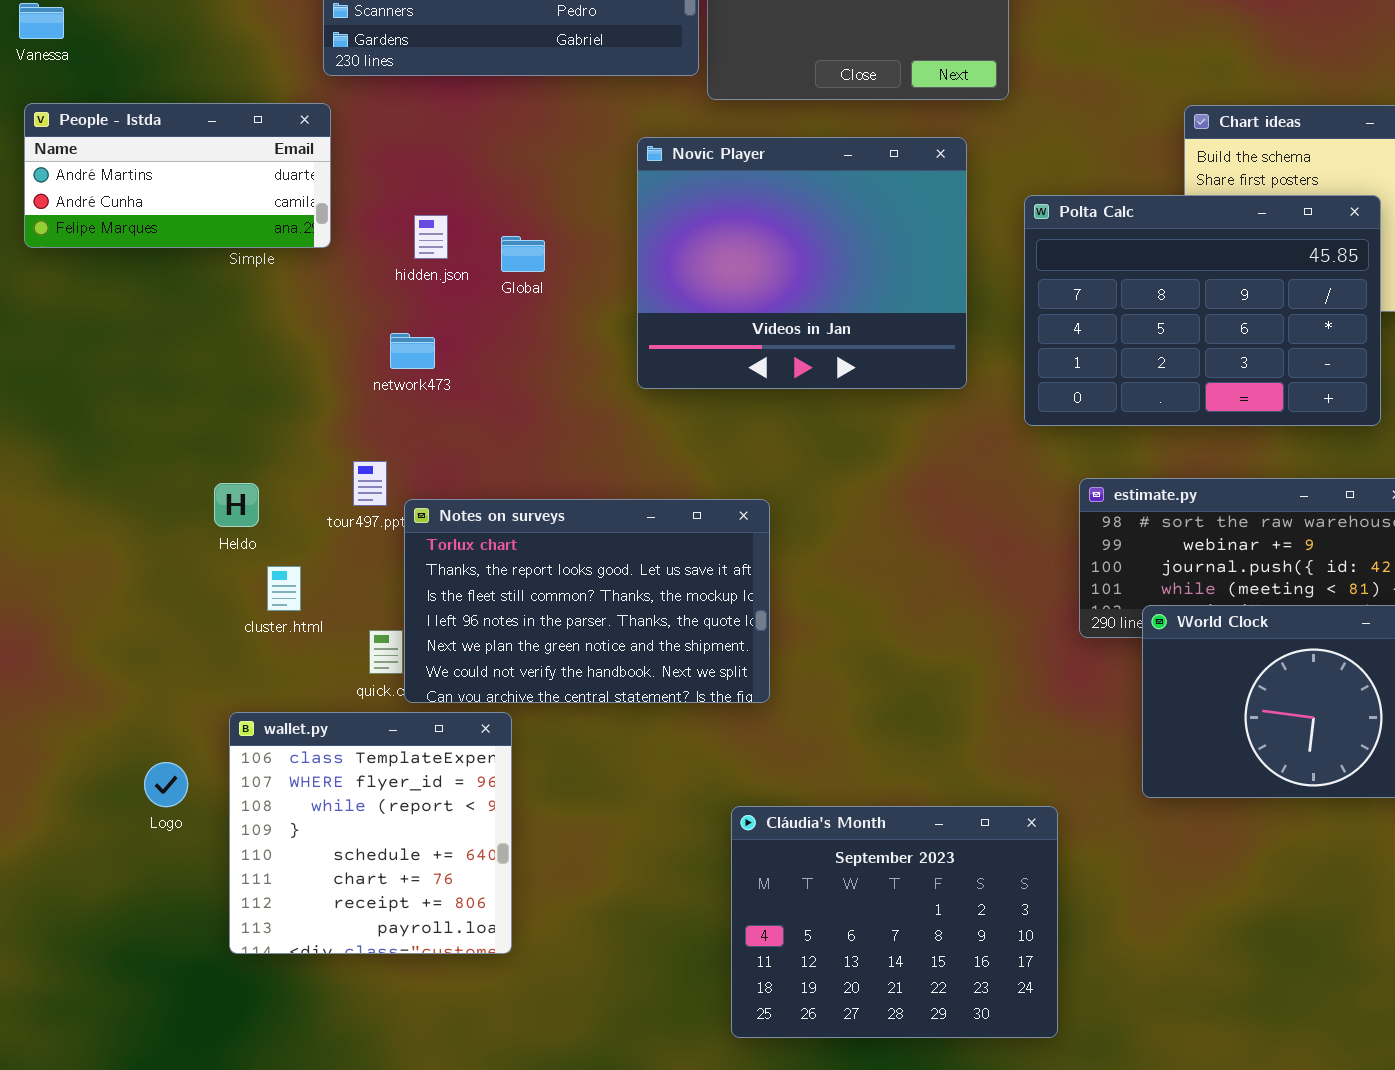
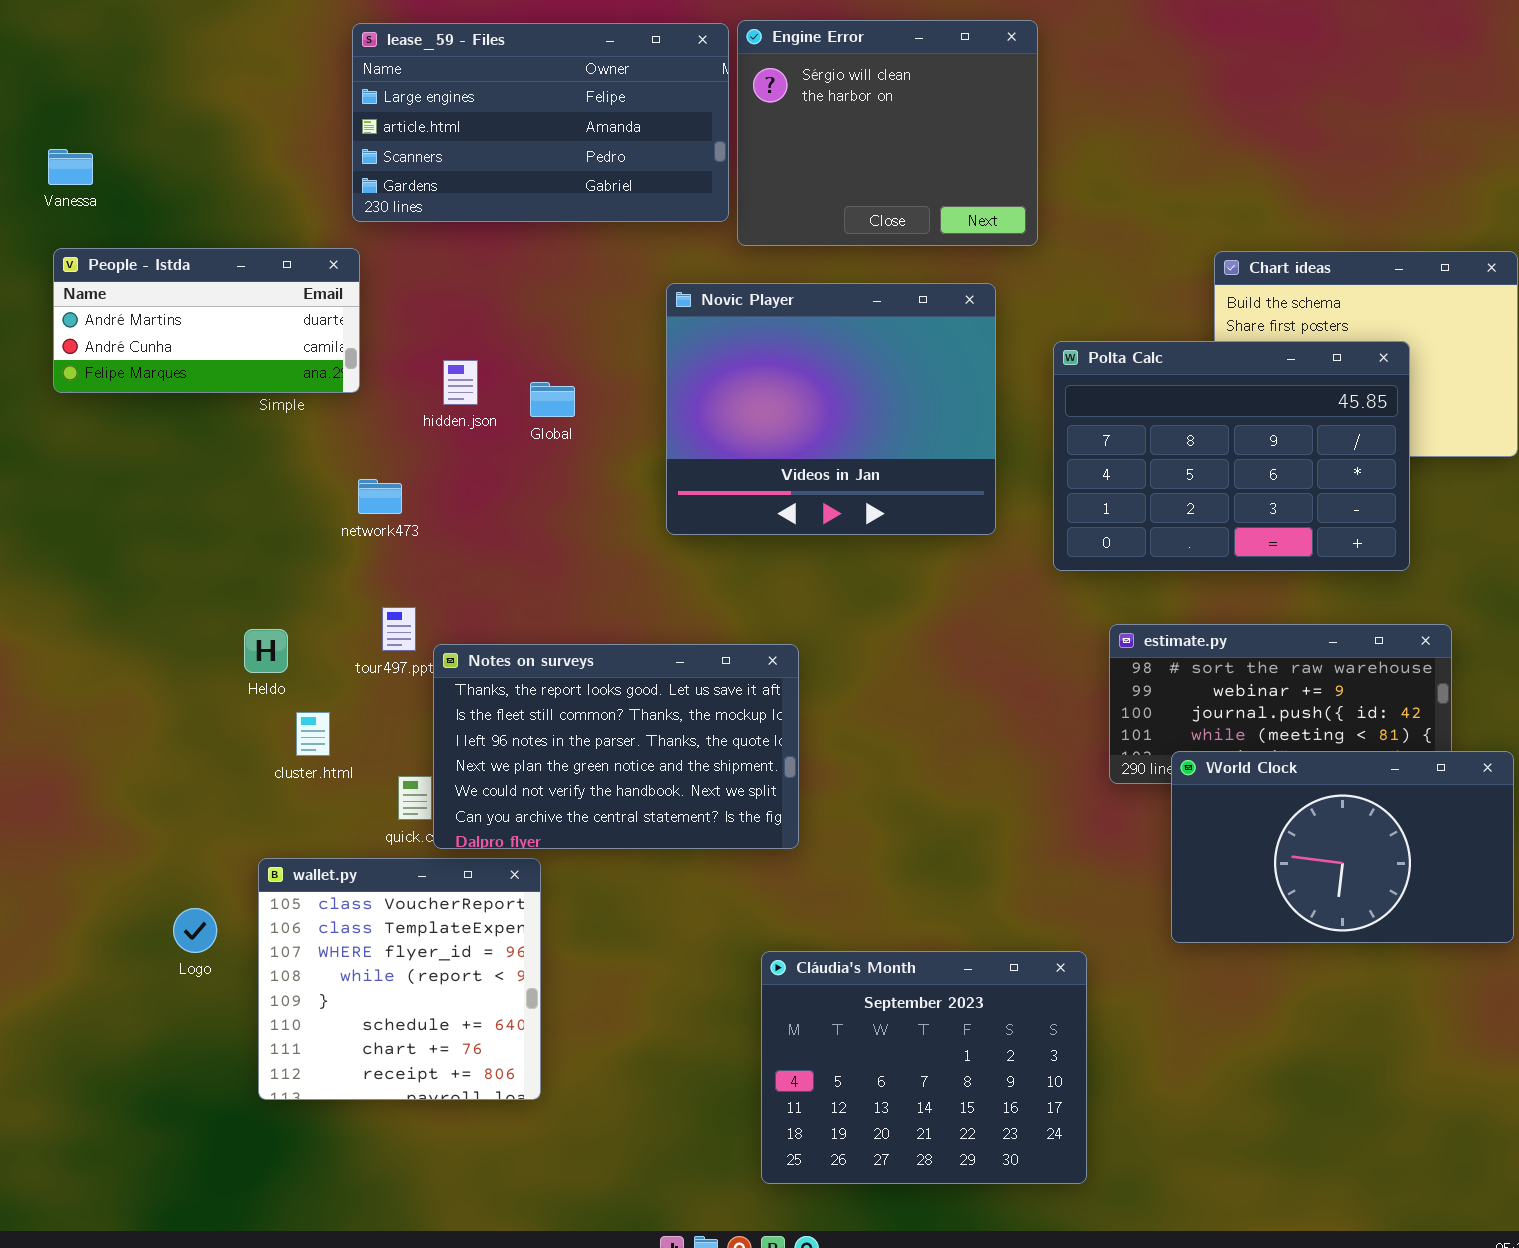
network473: [390,333,435,369] -> [358,479,402,514], moved
Notes on surveys: [404,499,770,703] -> [433,644,799,849], scrolled down 1 row
wallet.py: [229,712,512,954] -> [258,858,541,1100], scrolled up 1 row

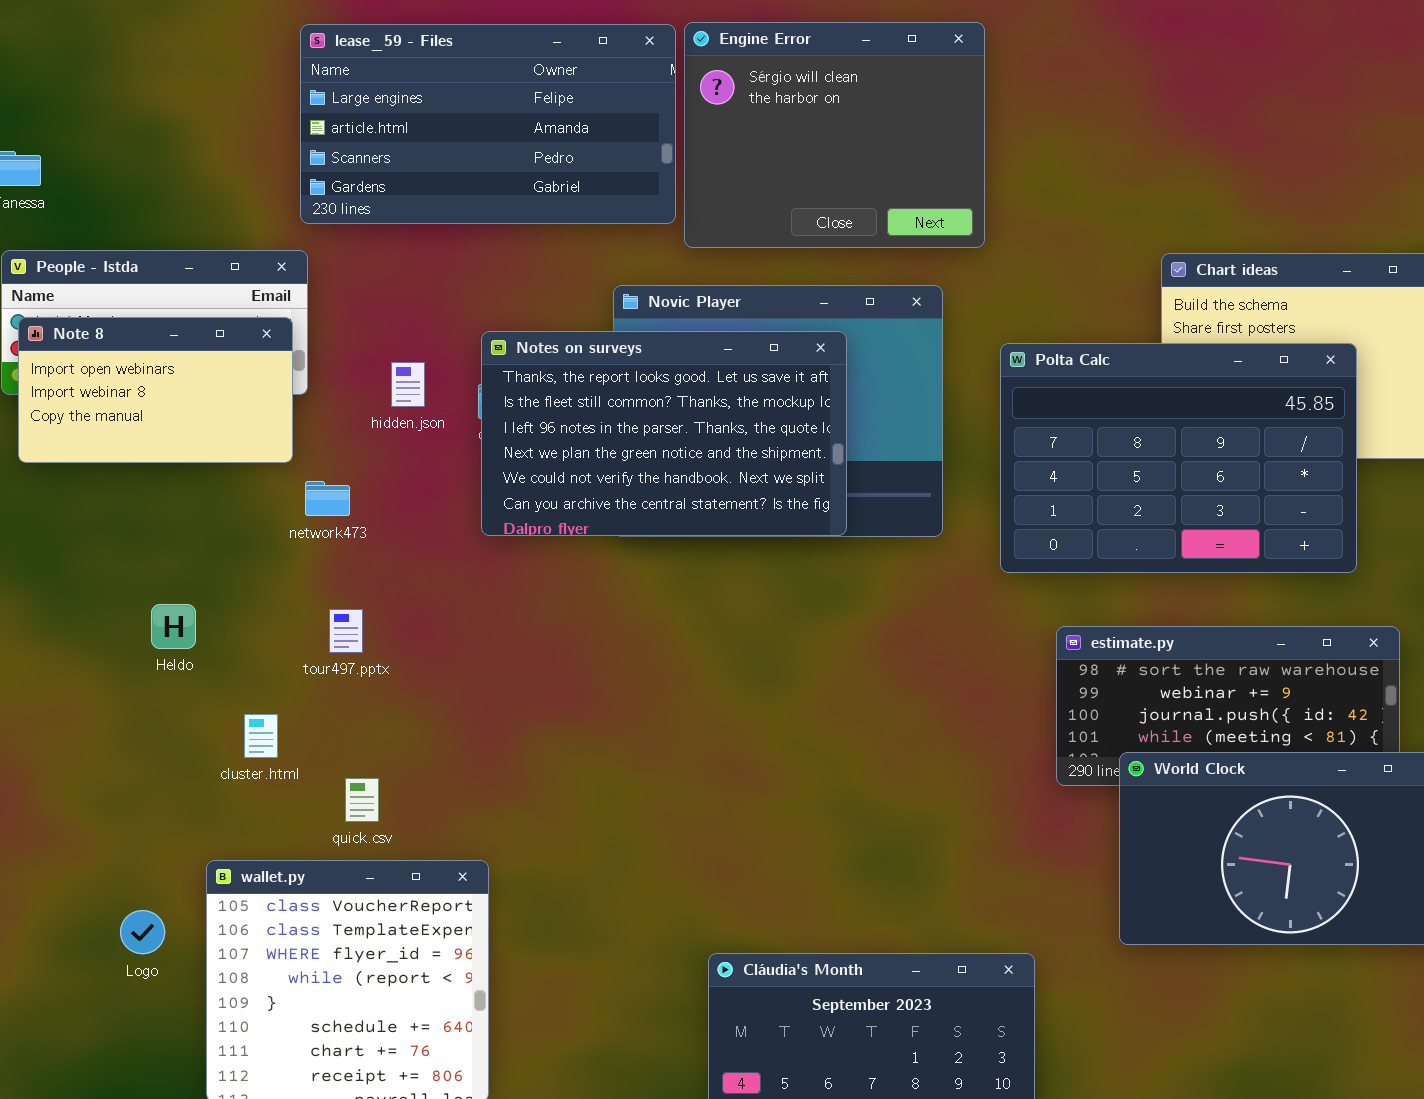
Note 8: none -> [18,317,293,463], opened
Heldo: [244,629,288,673] -> [151,604,196,649], moved
Notes on surveys: [433,644,799,849] -> [481,331,847,536], moved

